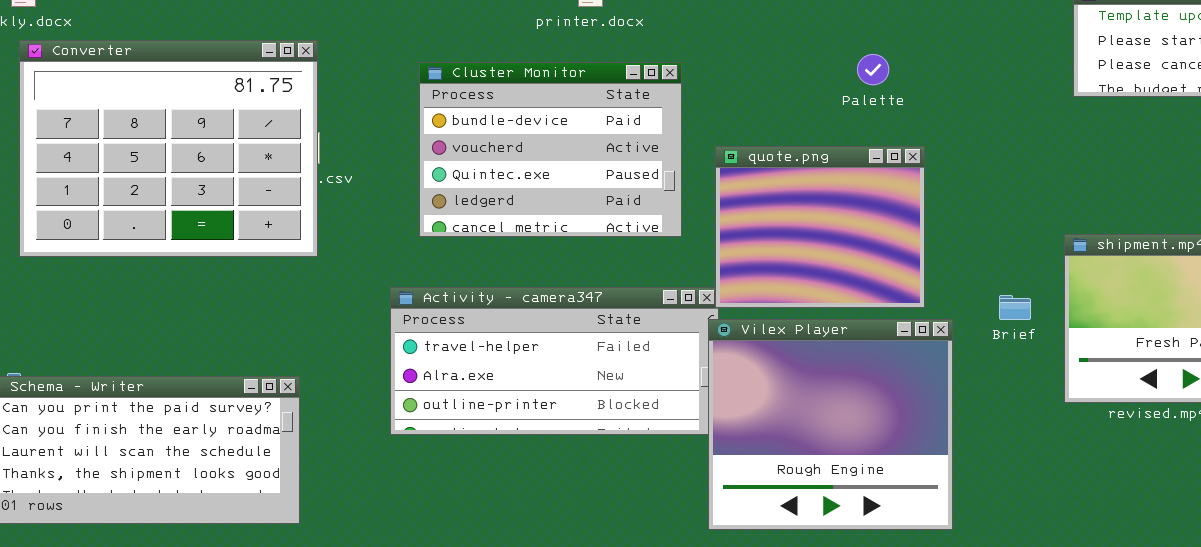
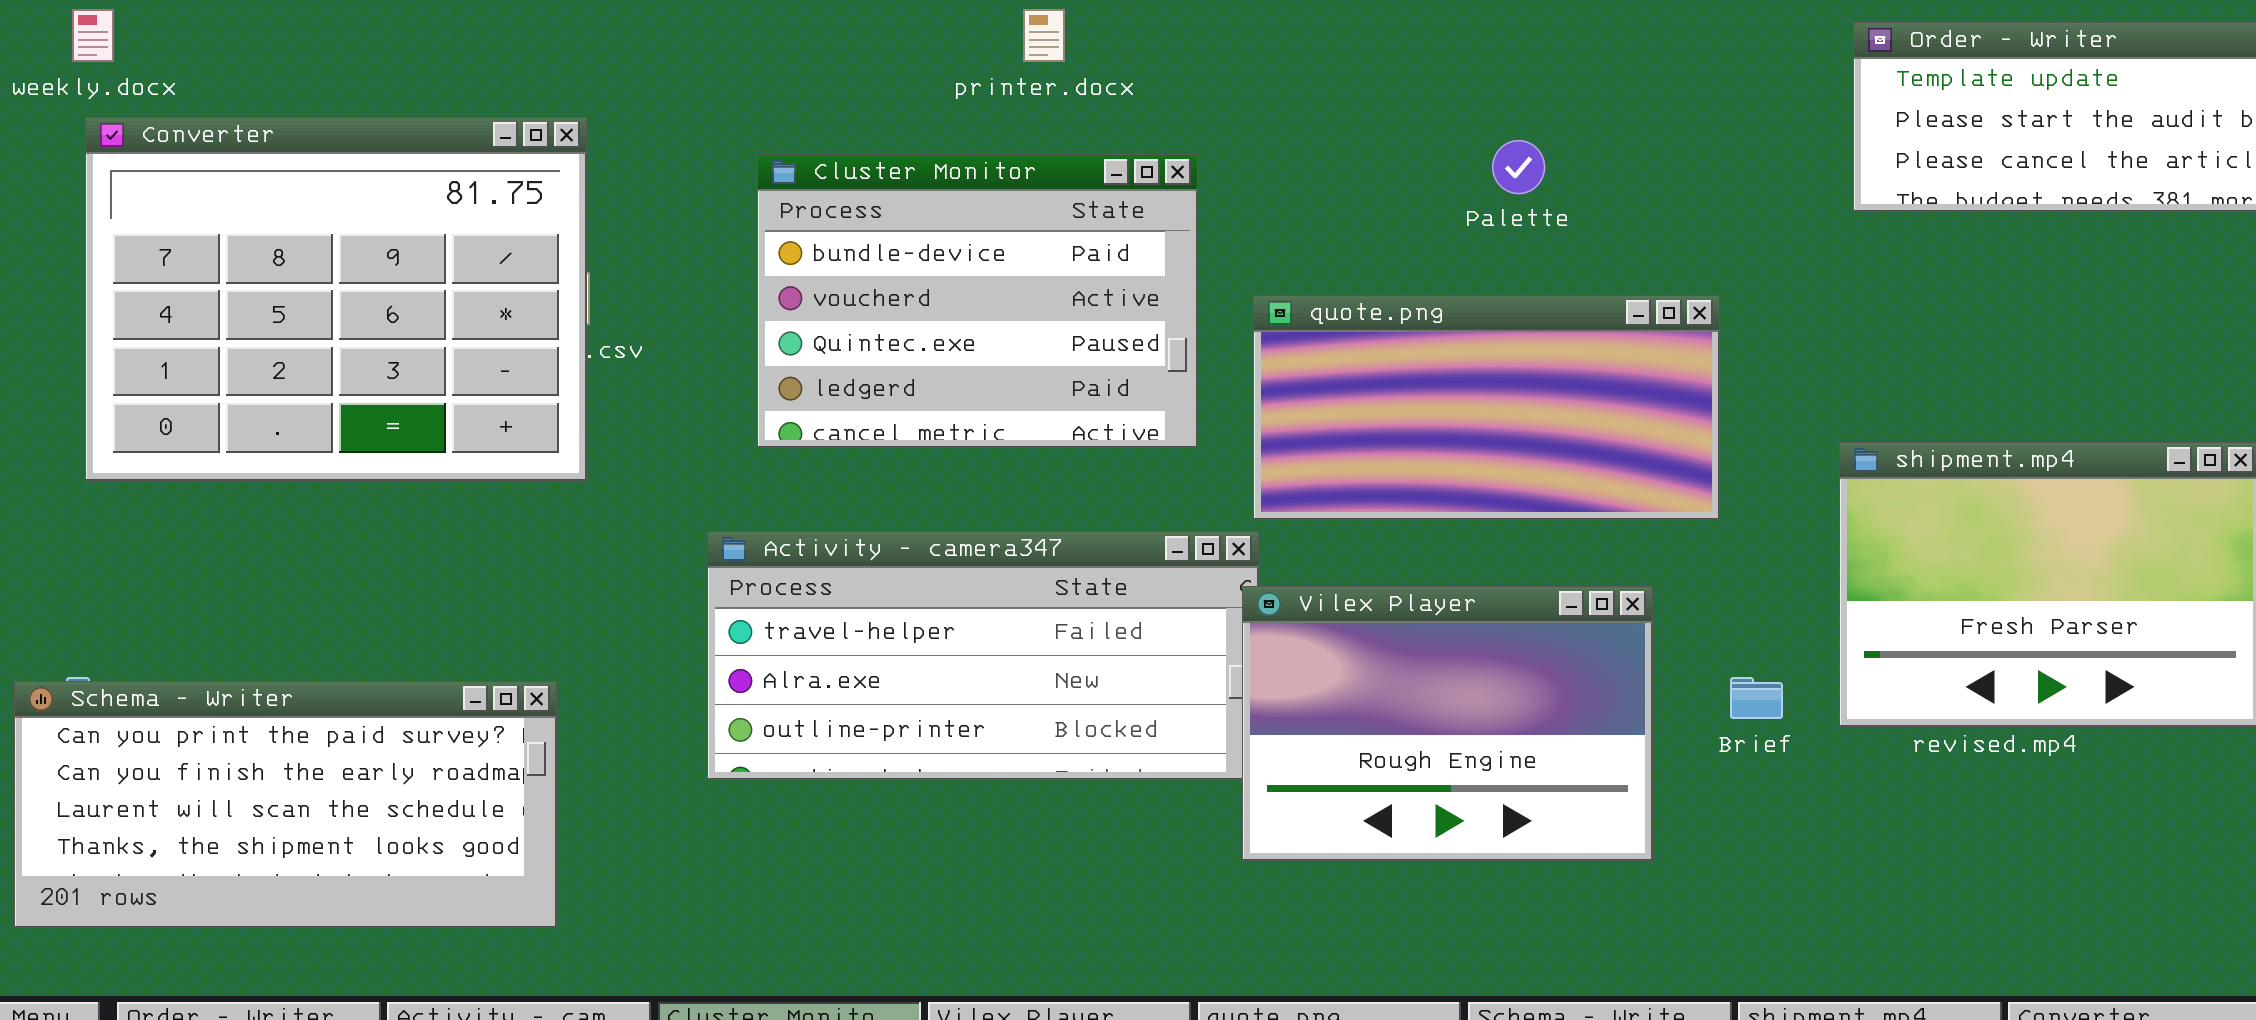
quote.png: [715,146,925,308] -> [1253,295,1720,520], resized
Brief: [999,295,1031,320] -> [1730,677,1783,719], moved
Vilex Player: [708,319,953,530] -> [1242,586,1653,861], resized

